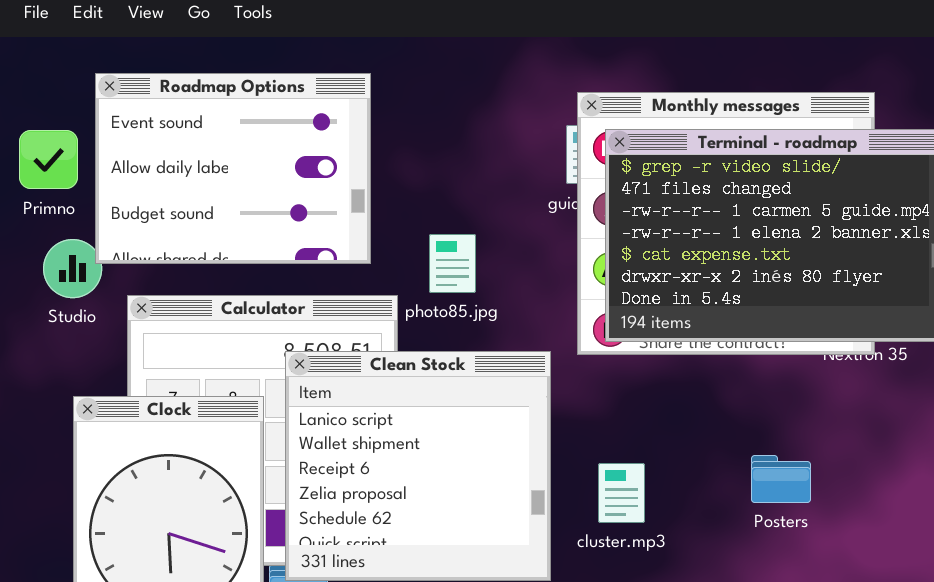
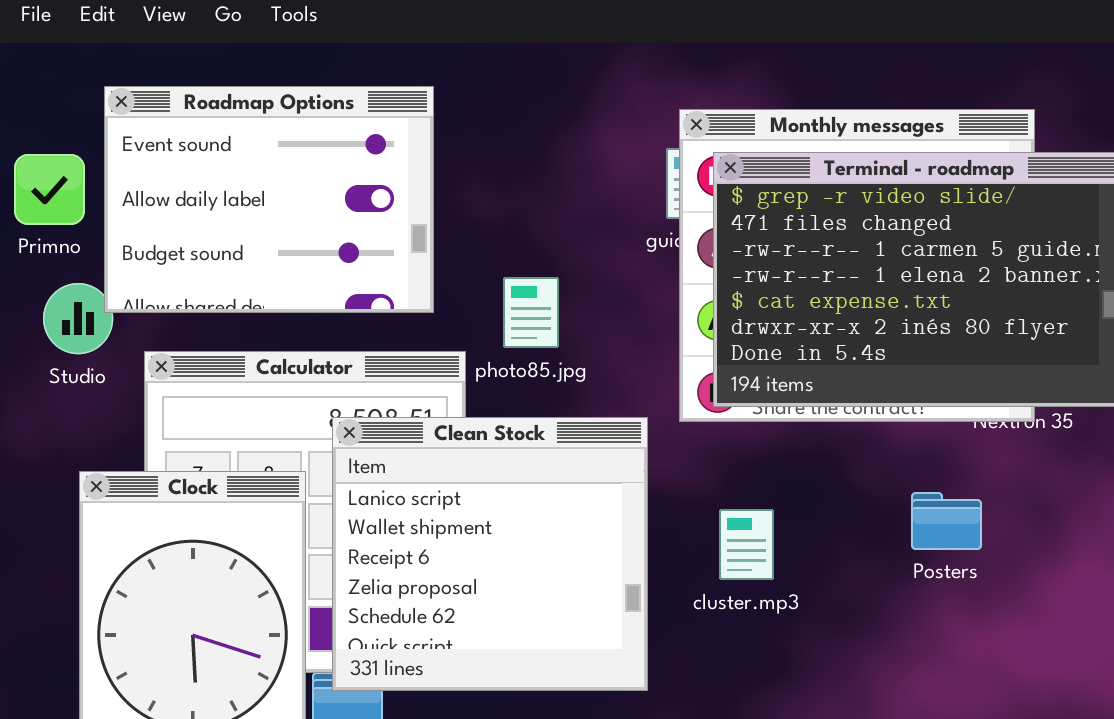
Posters: [751,455,811,503] -> [911,492,982,550], moved
cluster.mp3: [598,463,645,523] -> [719,509,774,580], moved

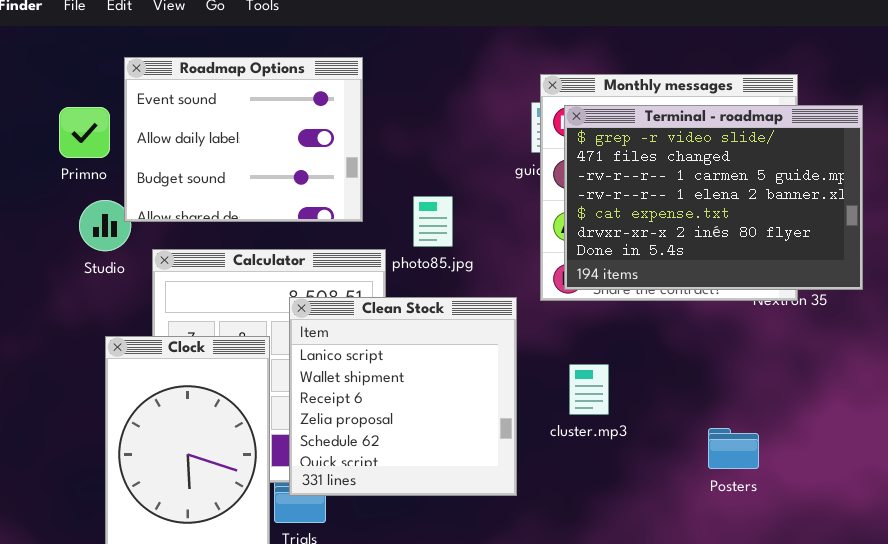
Posters: [911,492,982,550] -> [708,428,759,469], moved

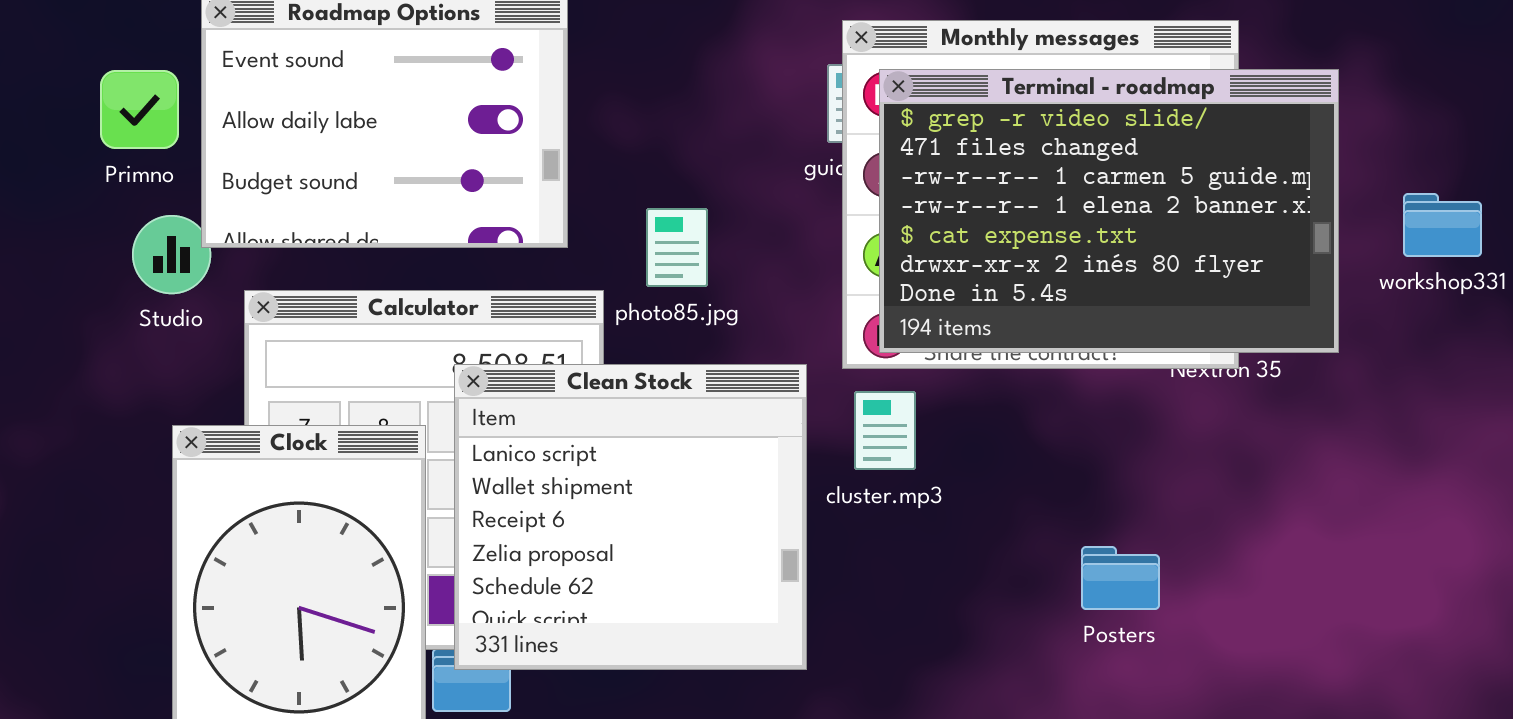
cluster.mp3: [569,364,609,415] -> [854,391,916,470], moved
Posters: [708,428,759,469] -> [1081,546,1160,610], moved

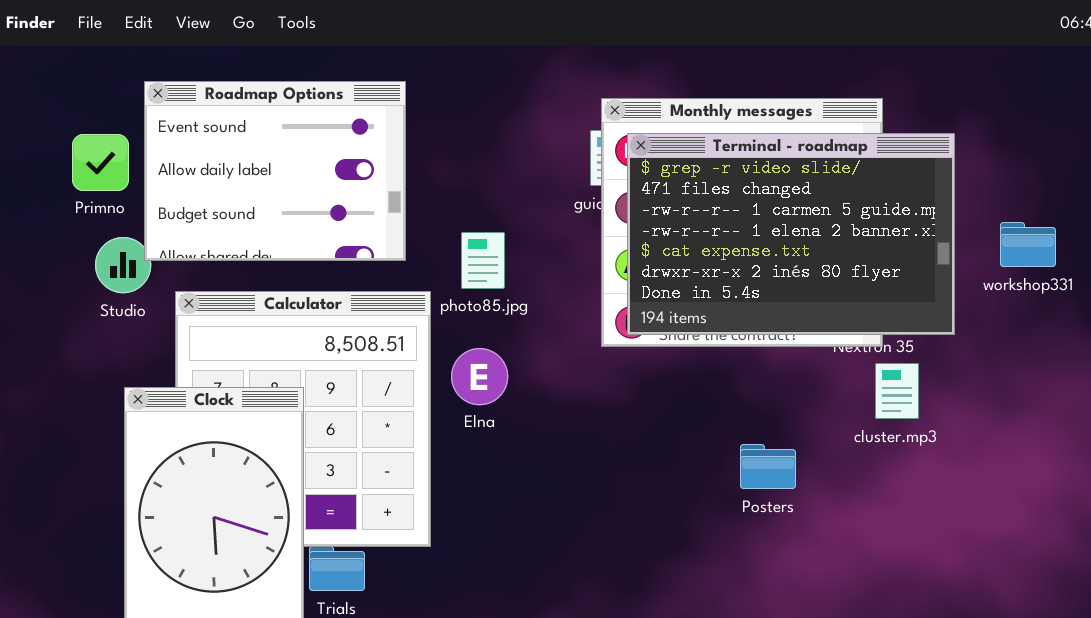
Clean Stock: [454,364,807,670] -> none, closed
cluster.mp3: [854,391,916,470] -> [875,363,919,419], moved
Posters: [1081,546,1160,610] -> [740,444,796,489], moved

